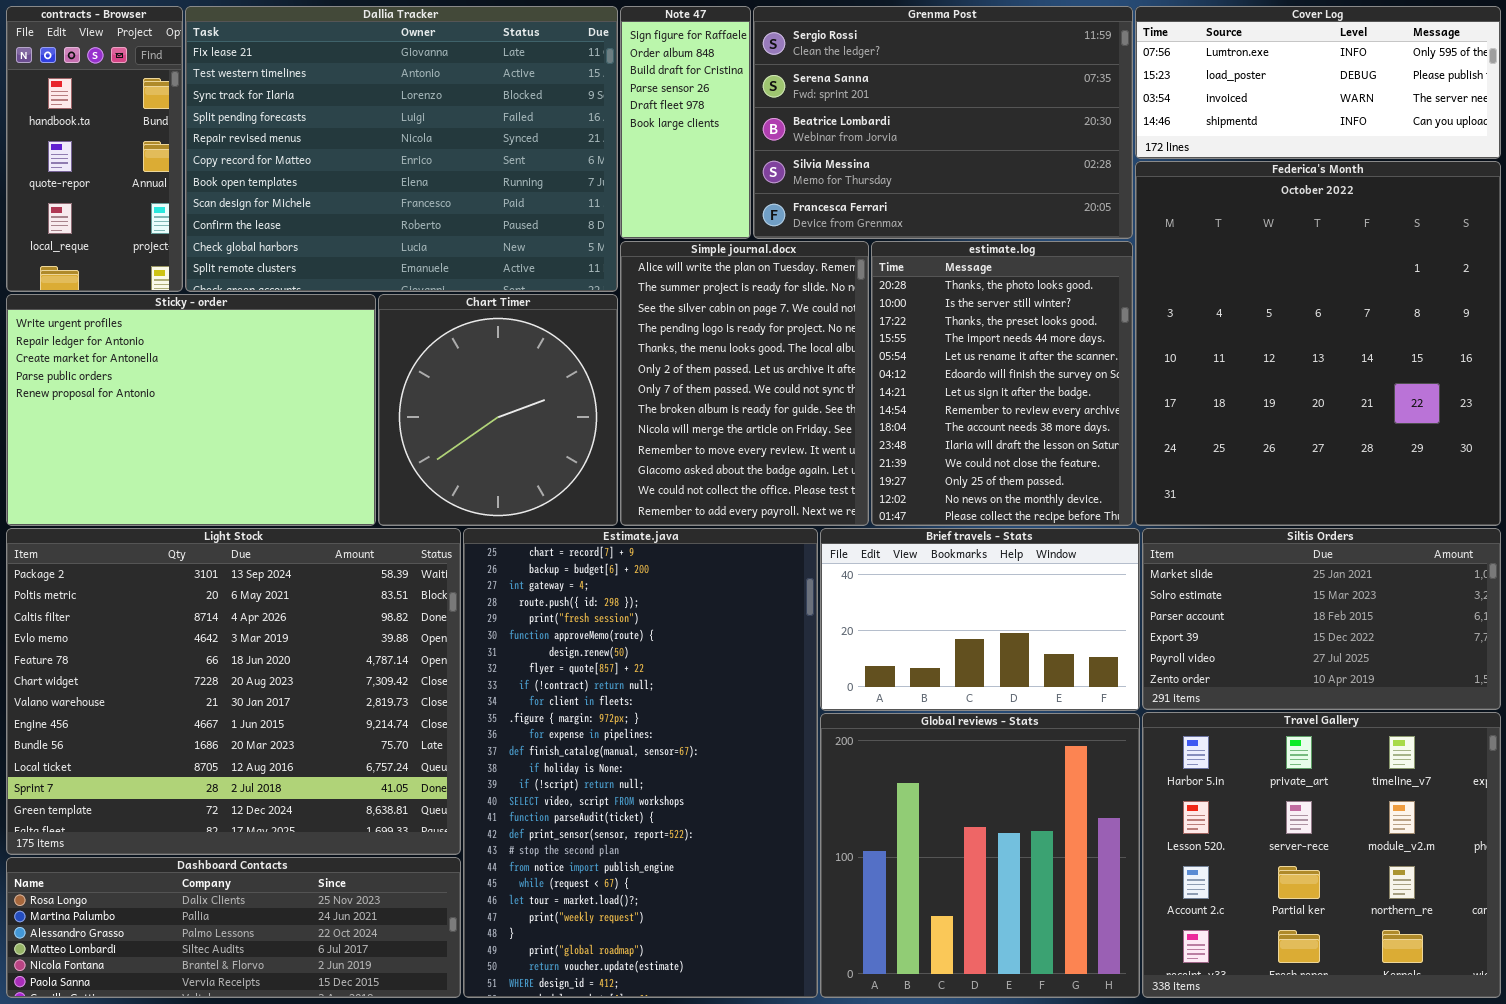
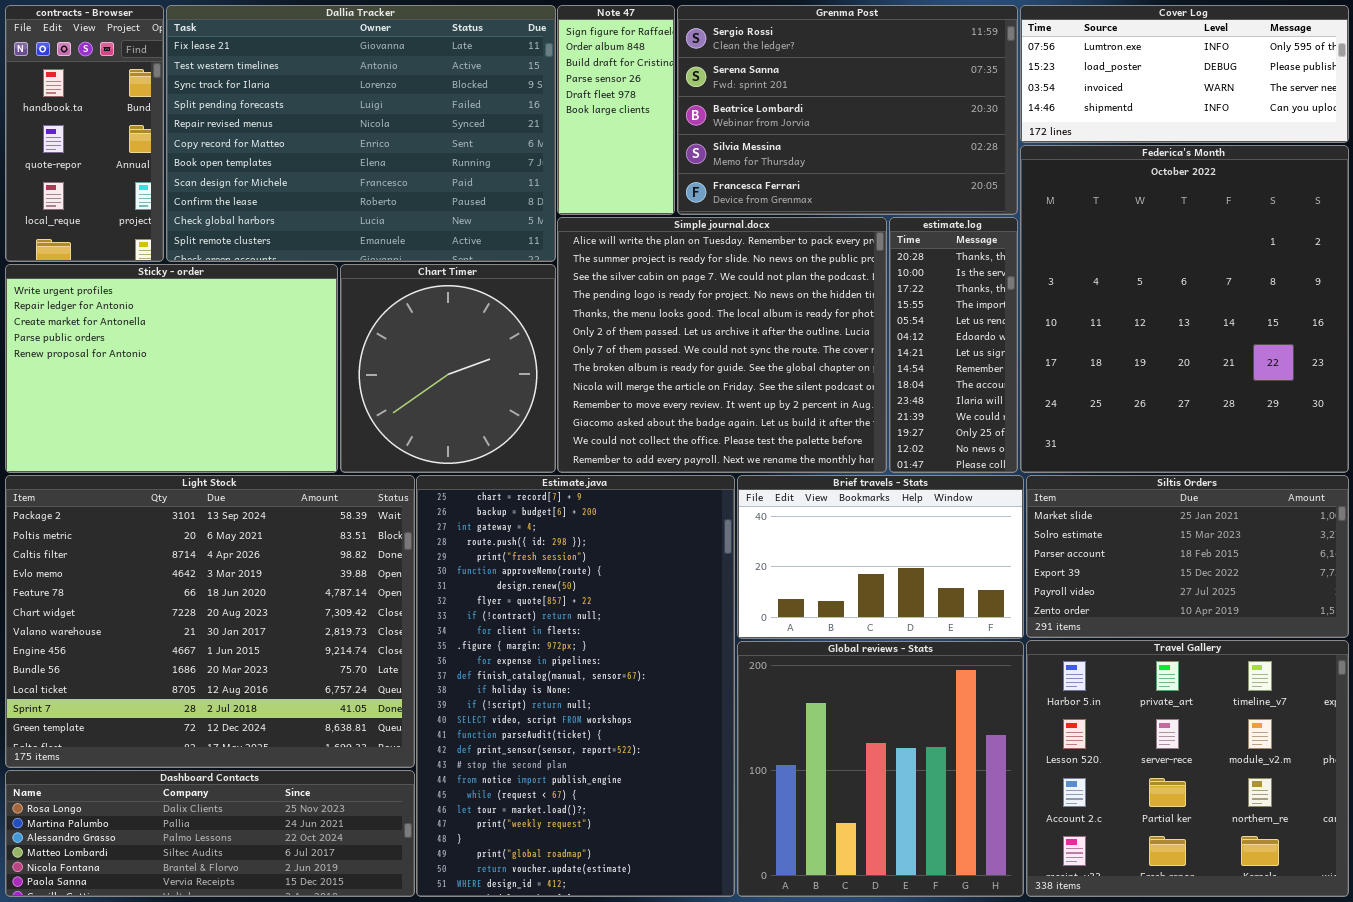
Simple journal.docx: [620,241,869,526] -> [557,217,887,473], resized
estimate.log: [871,241,1133,526] -> [889,217,1018,473], resized

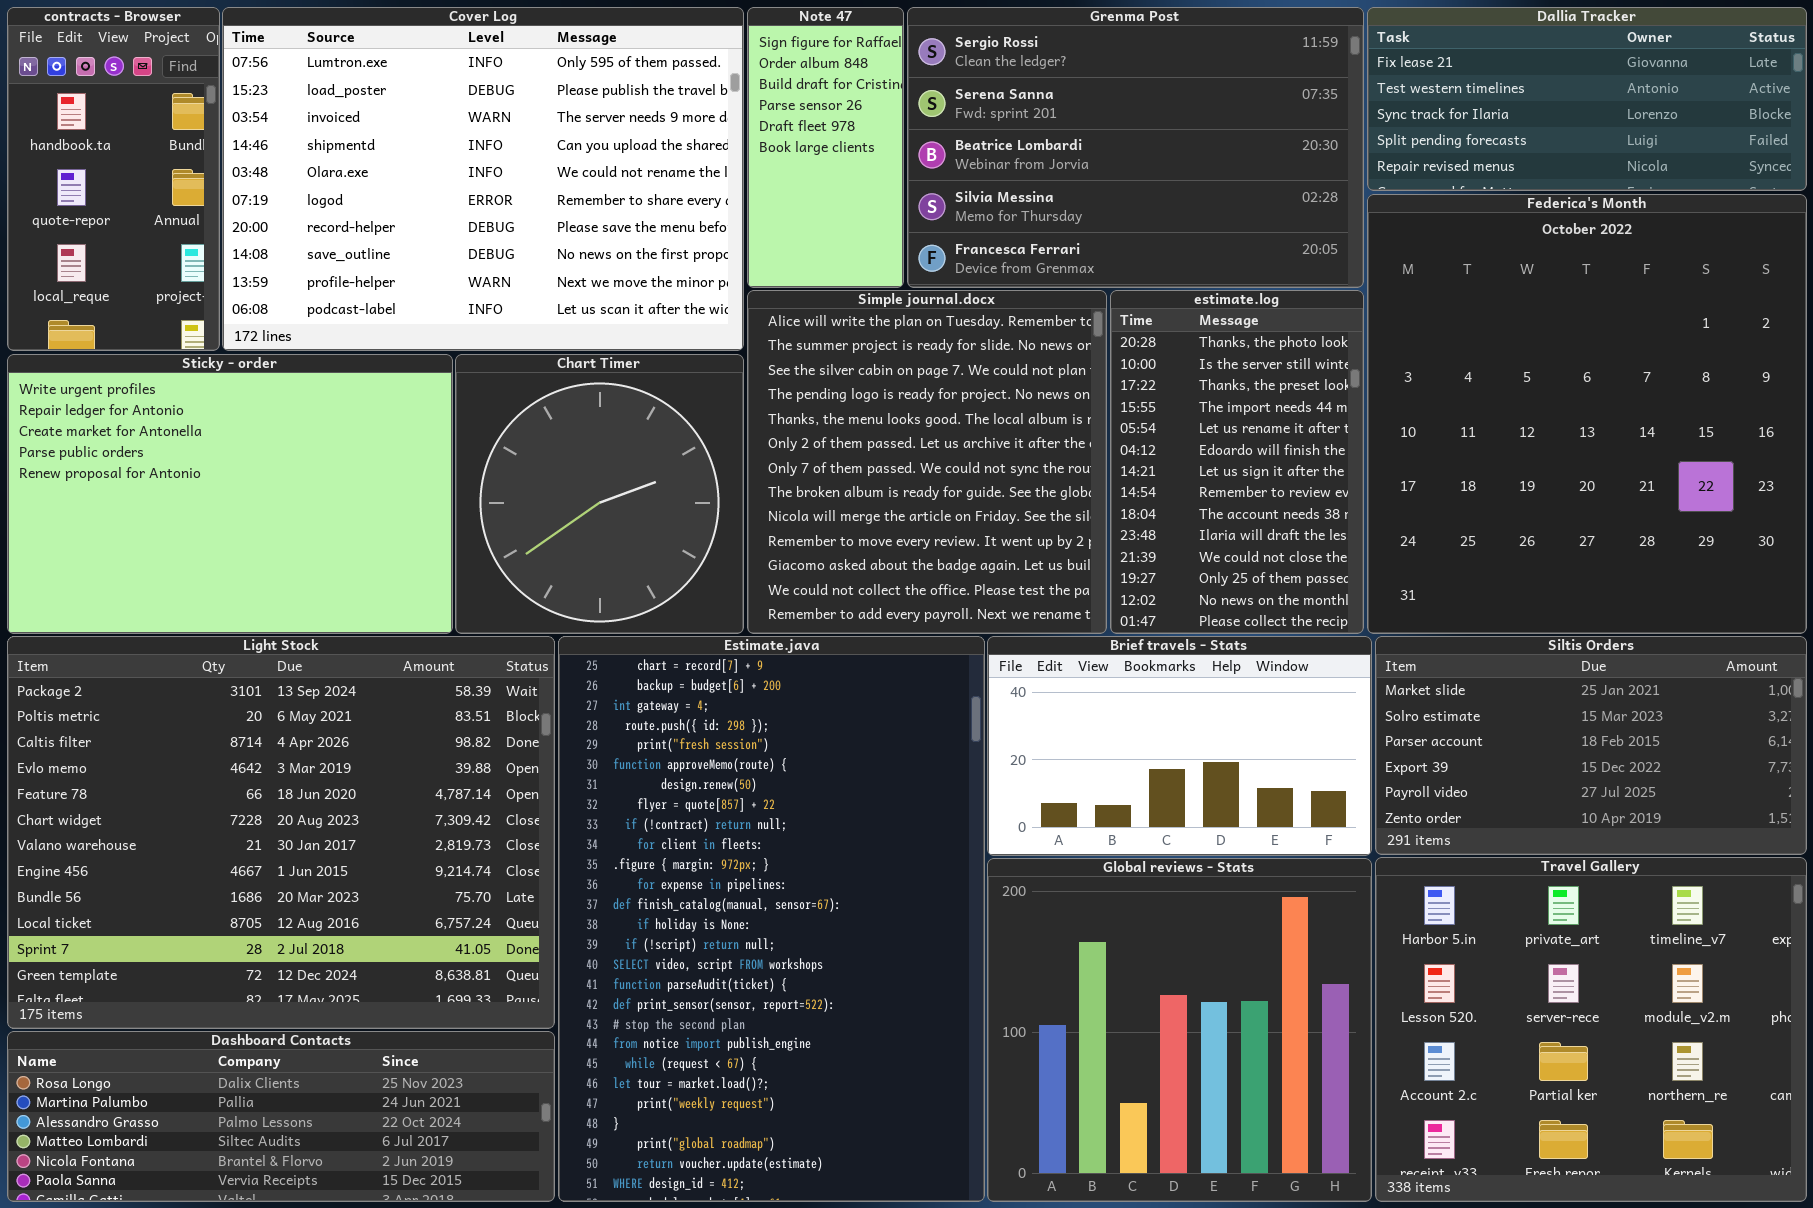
Dallia Tracker: [166,5,556,262] -> [1367,7,1807,191], moved, resized
Cover Log: [1020,5,1349,143] -> [222,7,744,351], moved, resized
Simple journal.docx: [557,217,887,473] -> [747,290,1107,634], resized
estimate.log: [889,217,1018,473] -> [1110,290,1364,634], resized

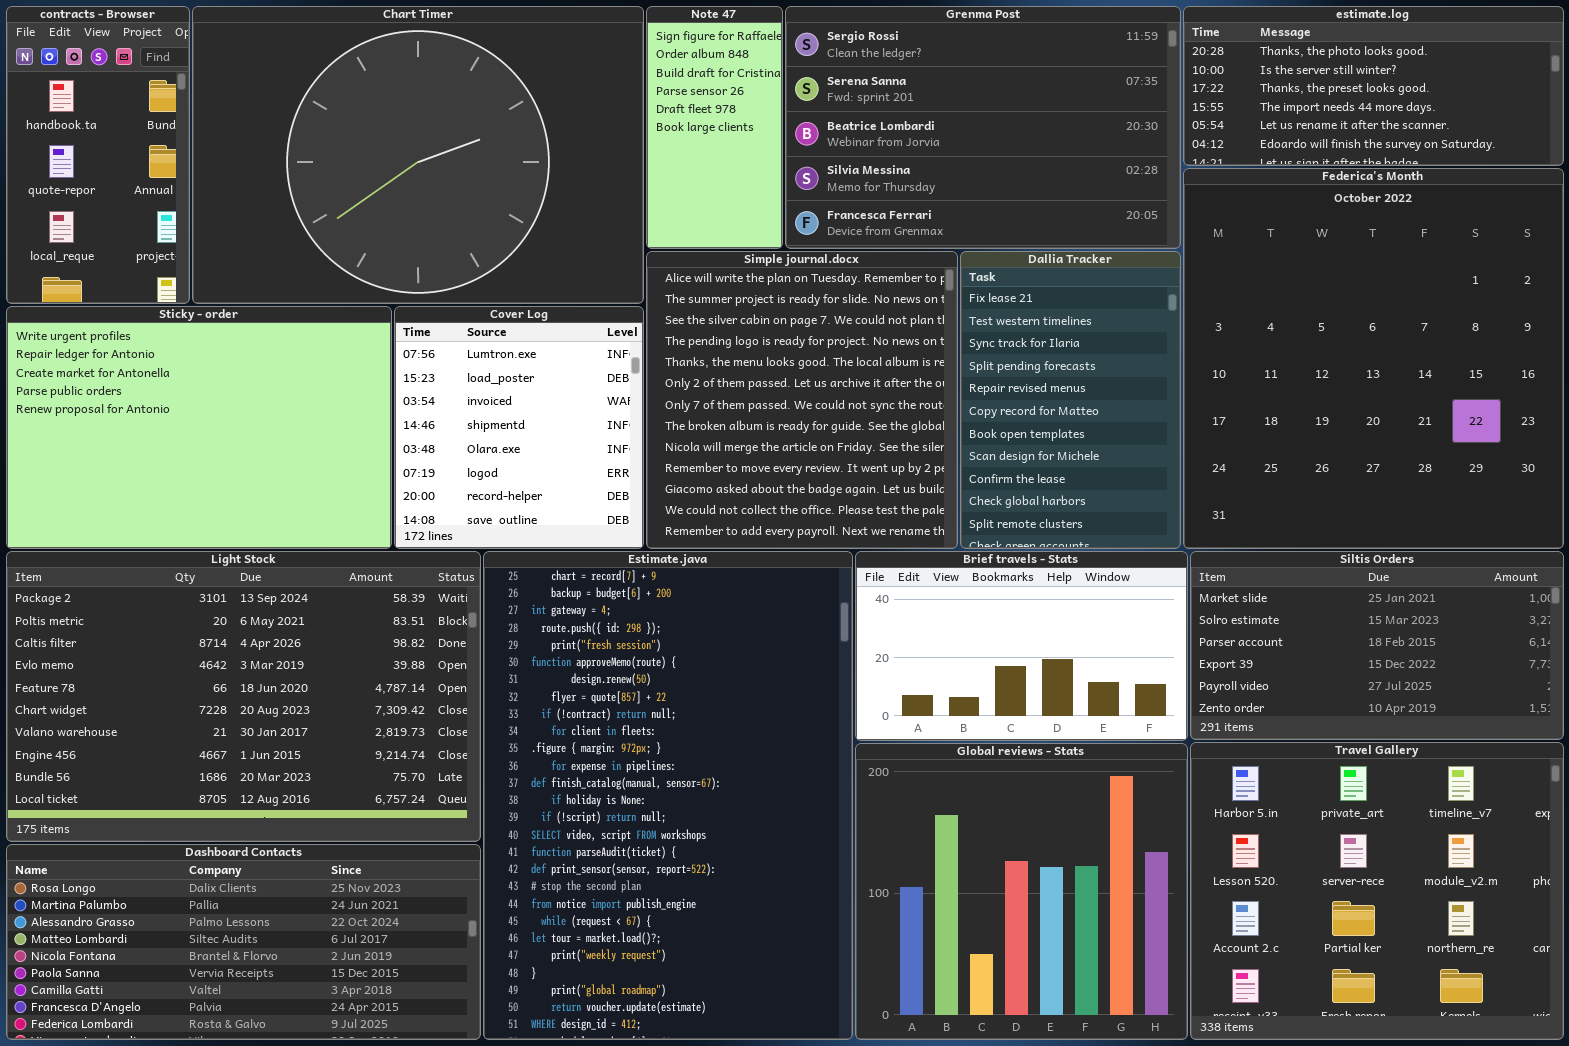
Cover Log: [222,7,744,351] -> [394,306,644,549], moved, resized
Dallia Tracker: [1367,7,1807,191] -> [960,251,1181,549], moved, resized
estimate.log: [1110,290,1364,634] -> [1183,6,1564,166], moved, resized
Chart Timer: [455,354,744,634] -> [192,6,644,304], moved, resized
Light Stock: [7,636,555,1029] -> [6,551,481,842], resized
Dashboard Contacts: [7,1031,555,1202] -> [6,844,481,1040], resized

